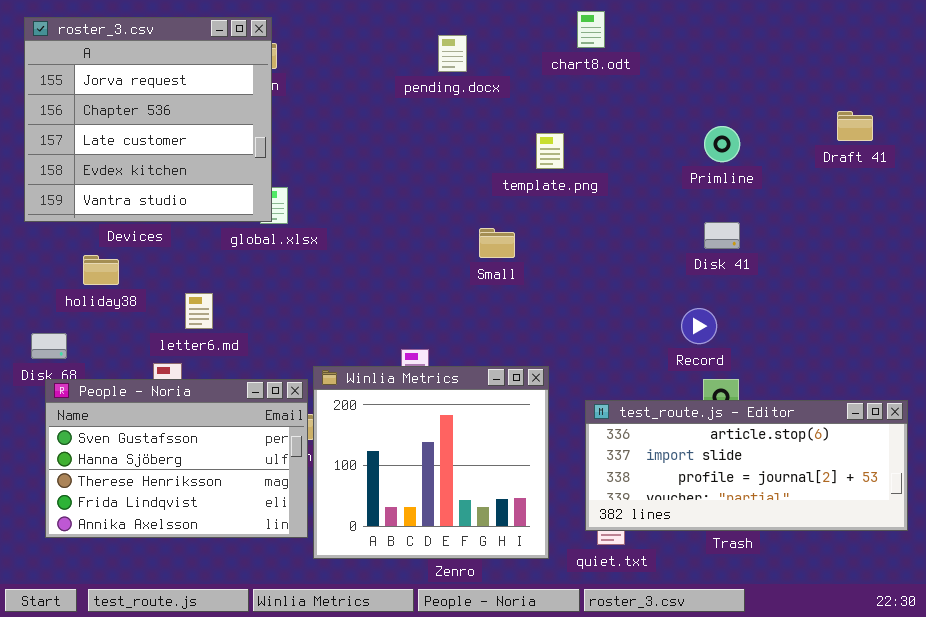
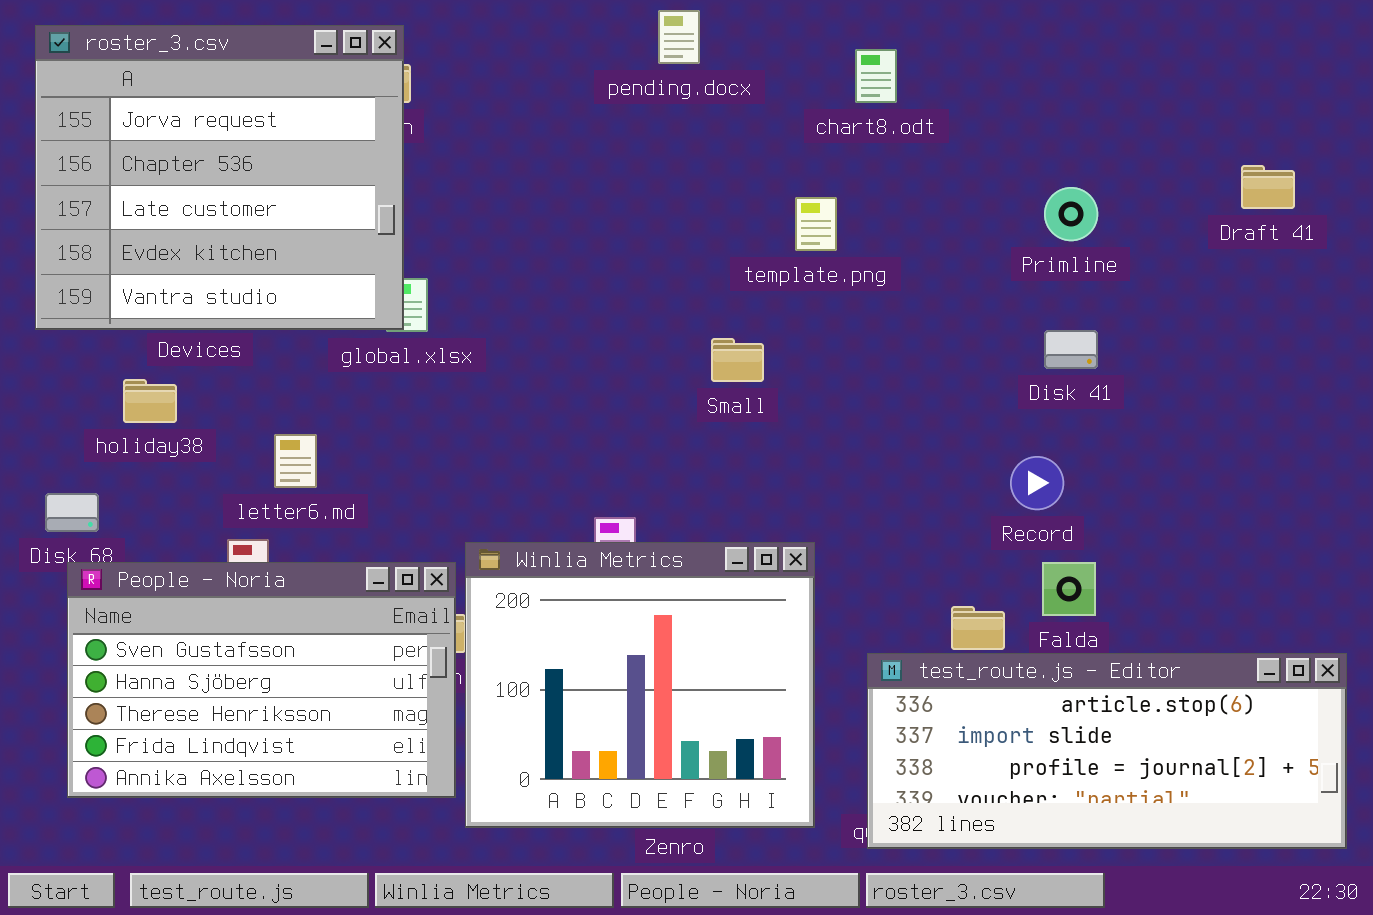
chart8.odt: [577,11,605,48] -> [855,49,897,103], moved
pending.docx: [438,35,467,72] -> [658,10,700,64], moved
test_route.js - Editor: [585,400,908,531] -> [867,653,1347,849], moved

